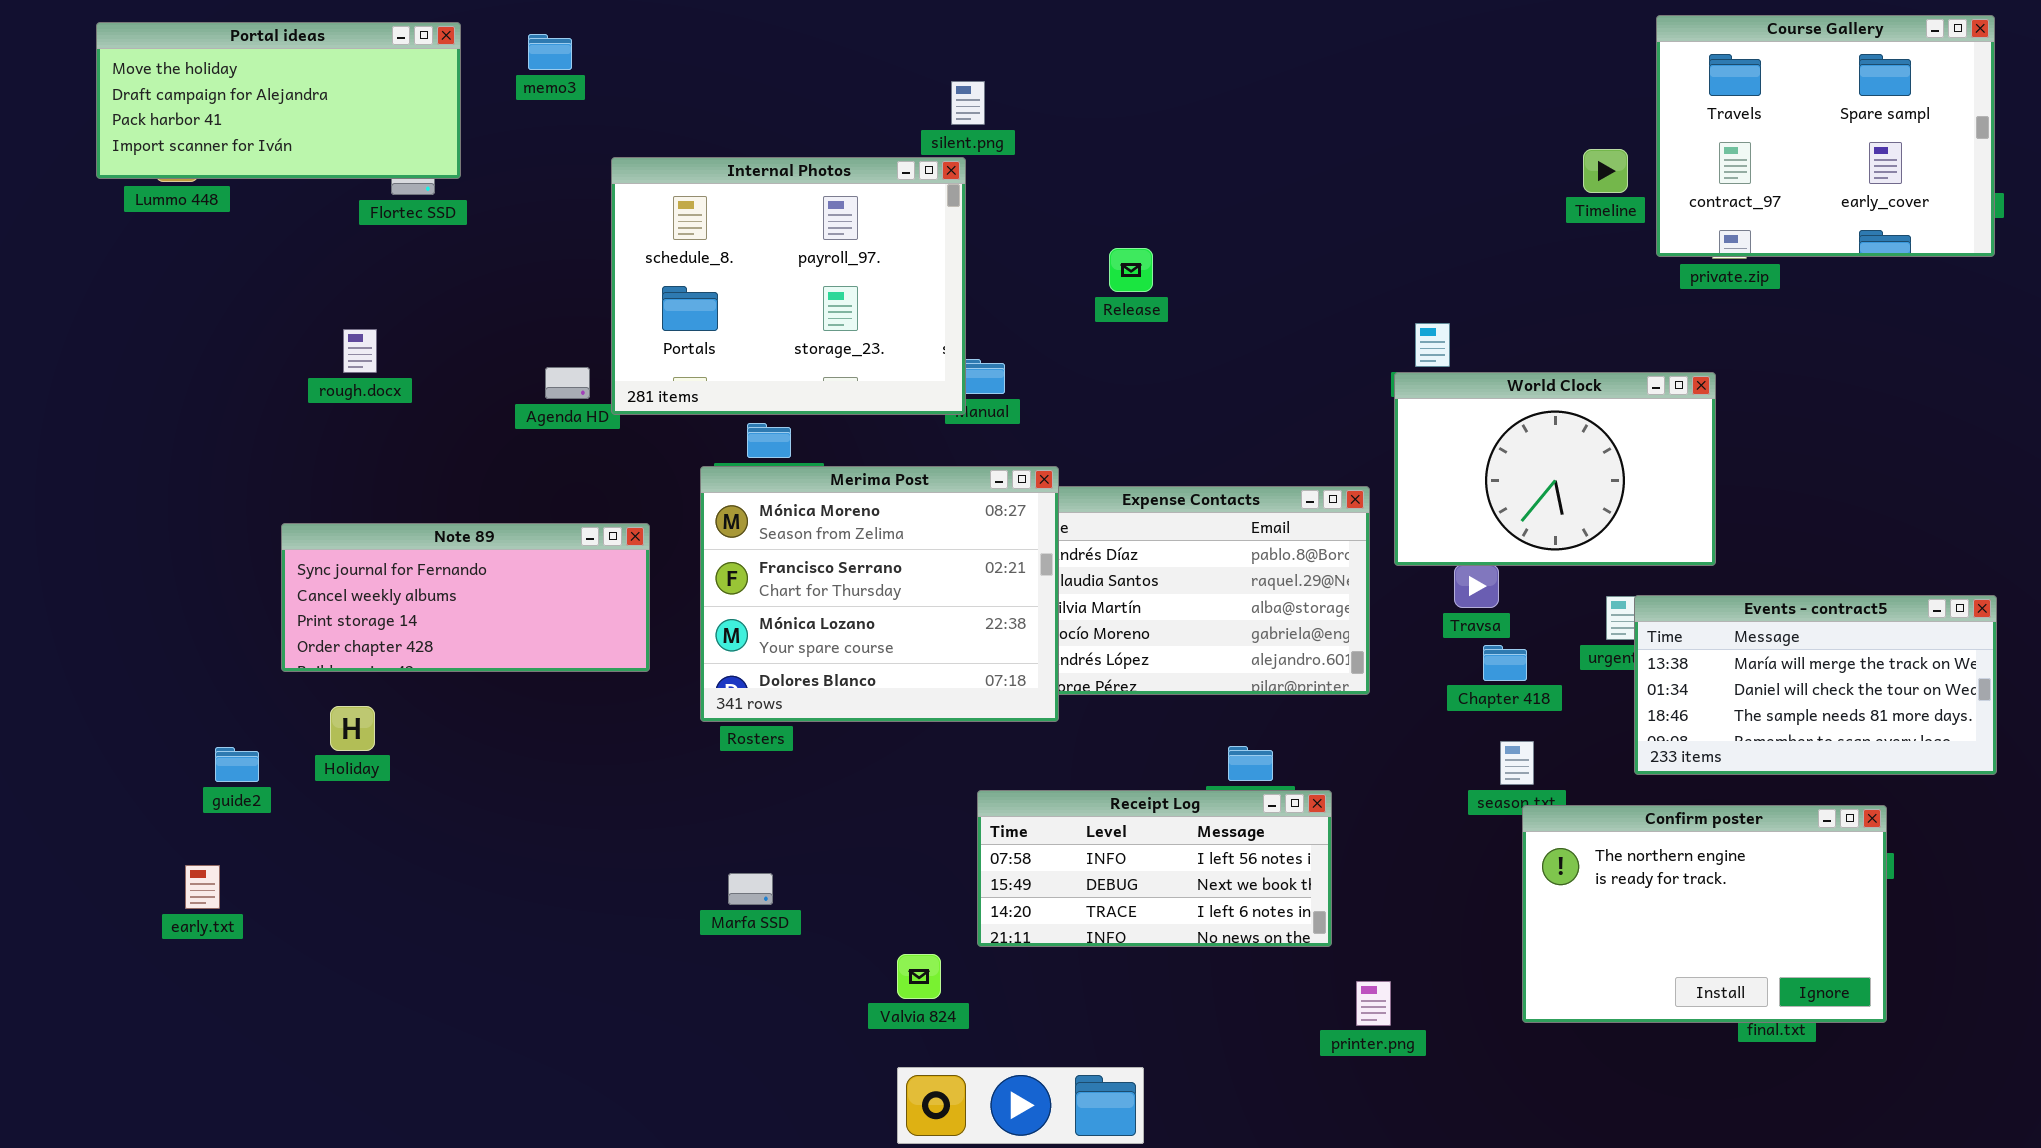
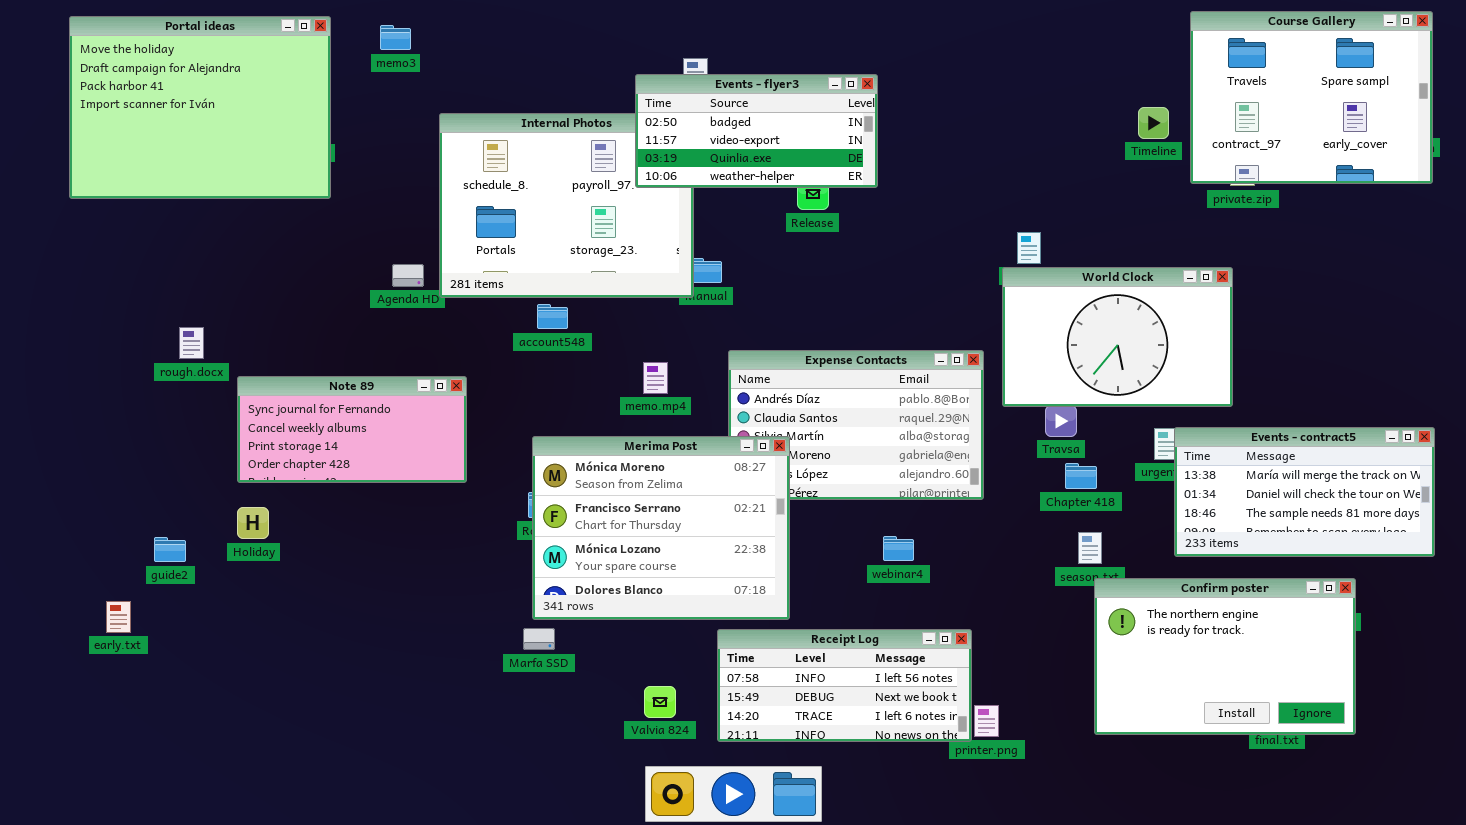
Portal ideas: [96,22,461,179] -> [69,16,331,199], resized
Events - flyer3: none -> [635,74,878,188], opened
rough.docx: [343,329,377,373] -> [179,327,204,359], moved
Merima Post: [700,466,1059,722] -> [532,436,790,620], moved
Note 89: [281,523,650,672] -> [237,376,467,483], resized
Receipt Log: [977,790,1332,947] -> [717,629,972,742], moved
early.txt: [185,865,220,909] -> [106,601,131,633], moved

